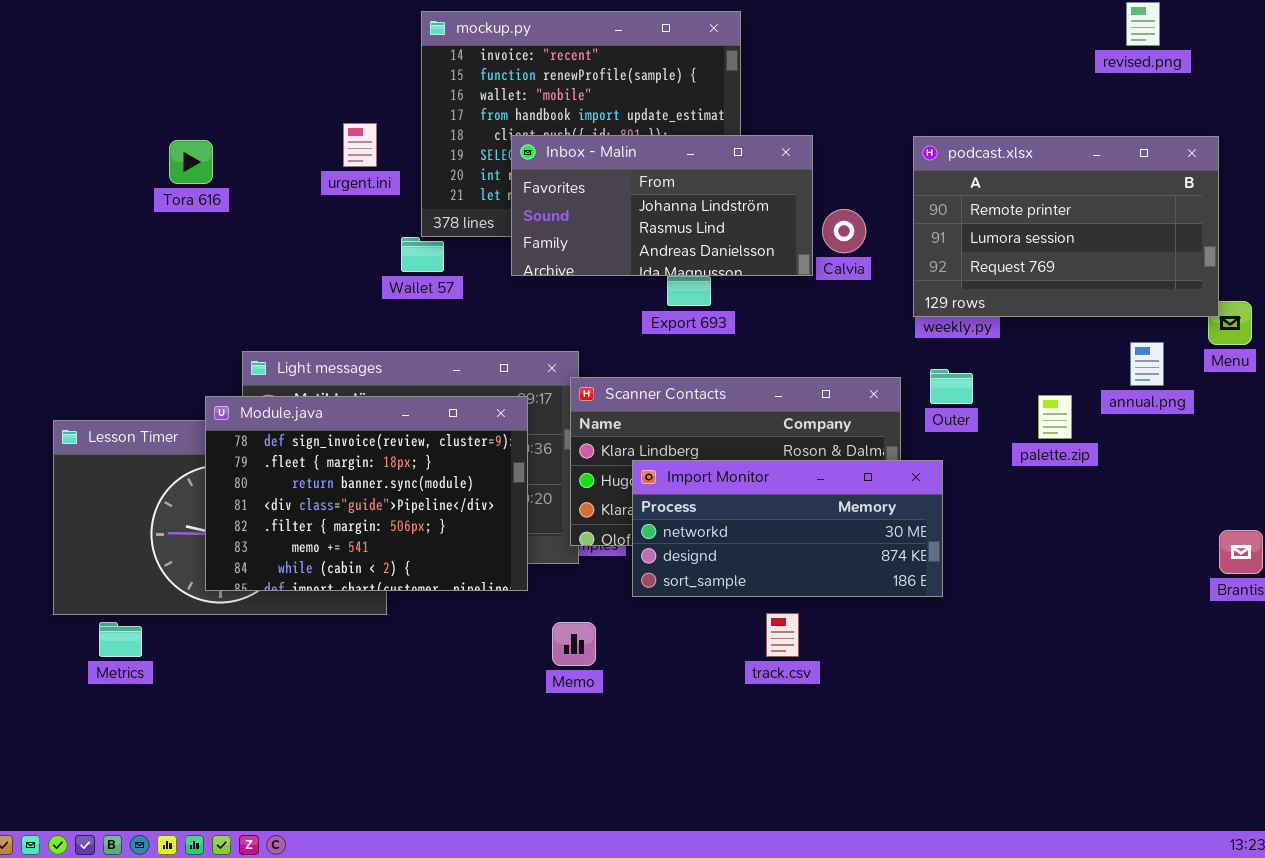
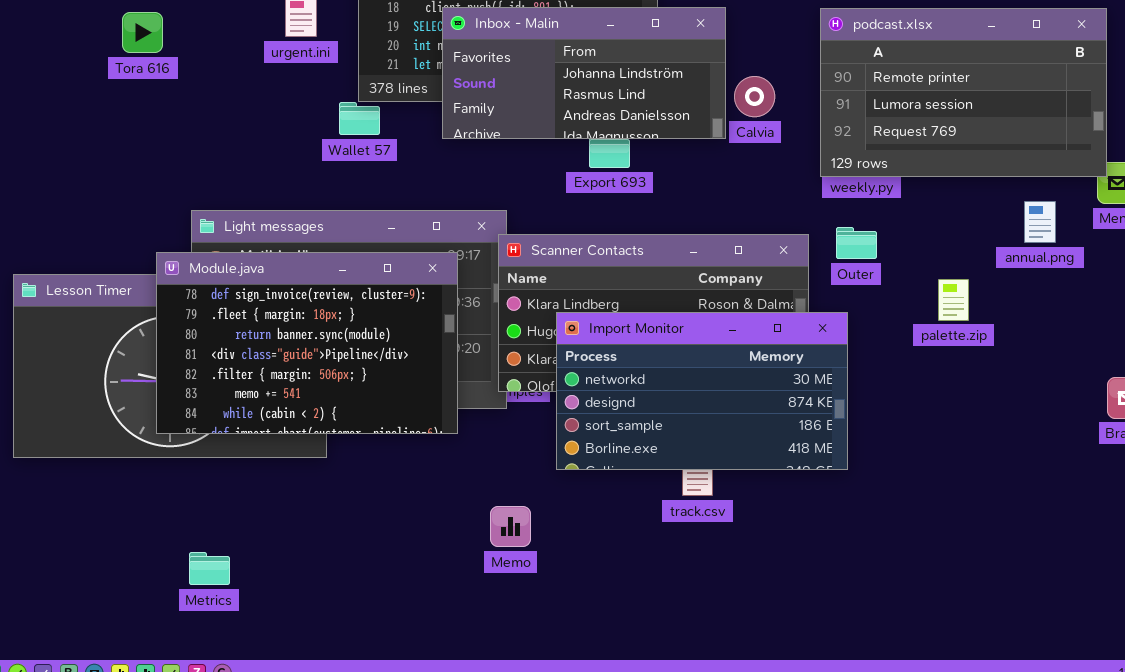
palette.zip: [1038,395,1072,439] -> [938,279,969,321], moved
Import Monitor: [632,460,943,597] -> [556,312,848,470], resized
Metrics: [99,622,142,657] -> [189,552,230,585], moved
Memo: [552,622,596,666] -> [490,506,531,547], moved

